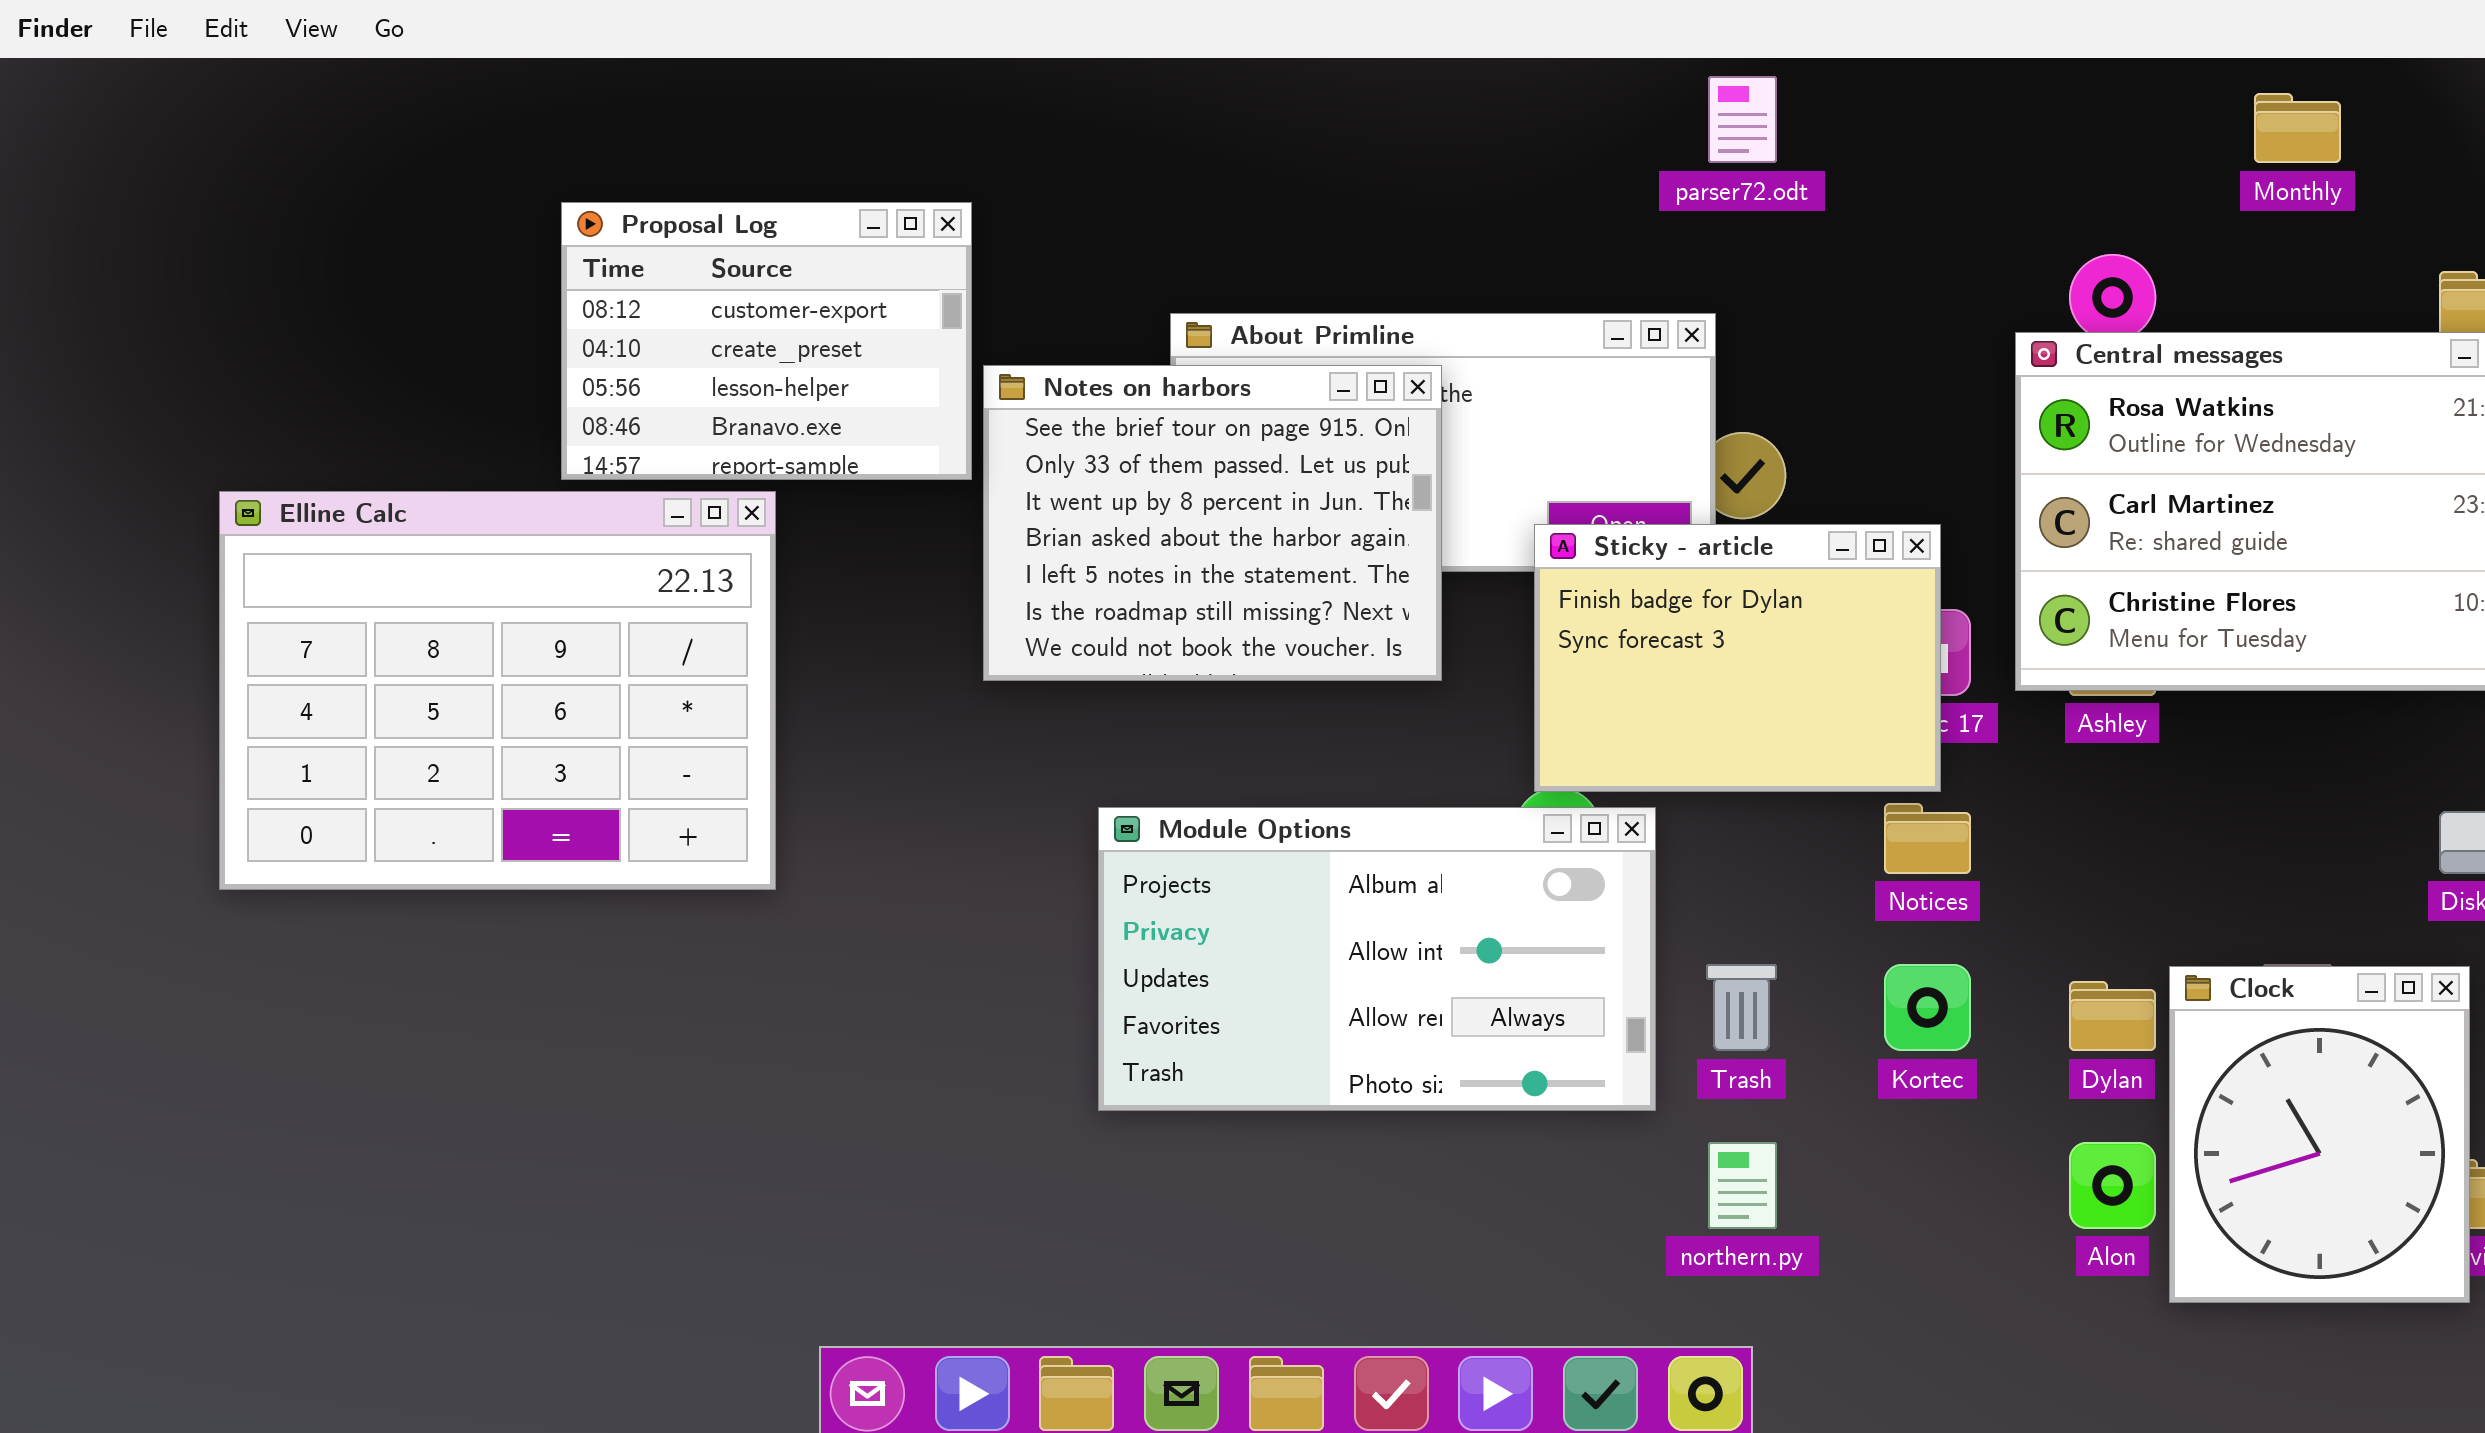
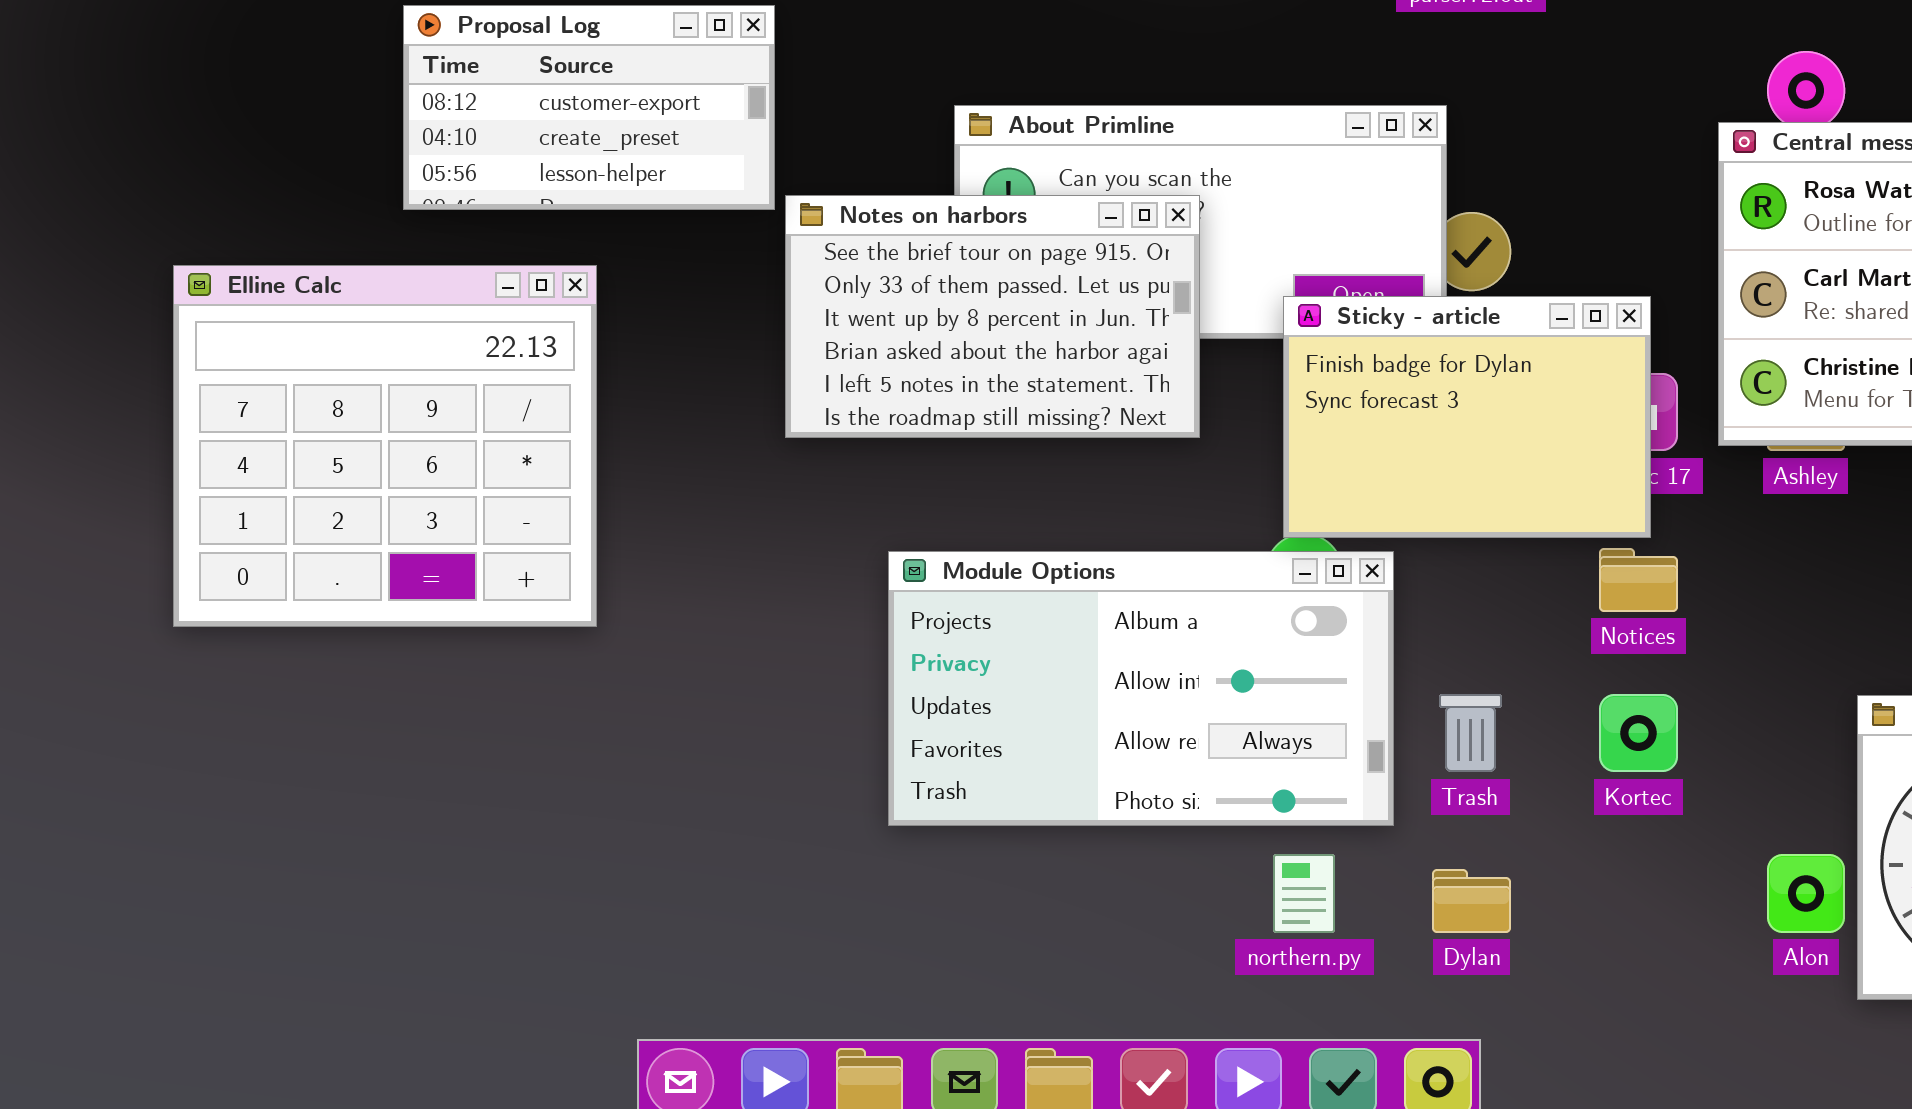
Proposal Log: [561,202,972,480] -> [403,5,775,210], resized
Notes on harbors: [983,365,1442,681] -> [785,195,1200,438], resized
Elline Calc: [219,491,776,890] -> [173,265,597,627], resized
Dylan: [2069,981,2156,1051] -> [1432,869,1511,933], moved
northern.py: [1708,1142,1777,1229] -> [1273,854,1335,933], moved

